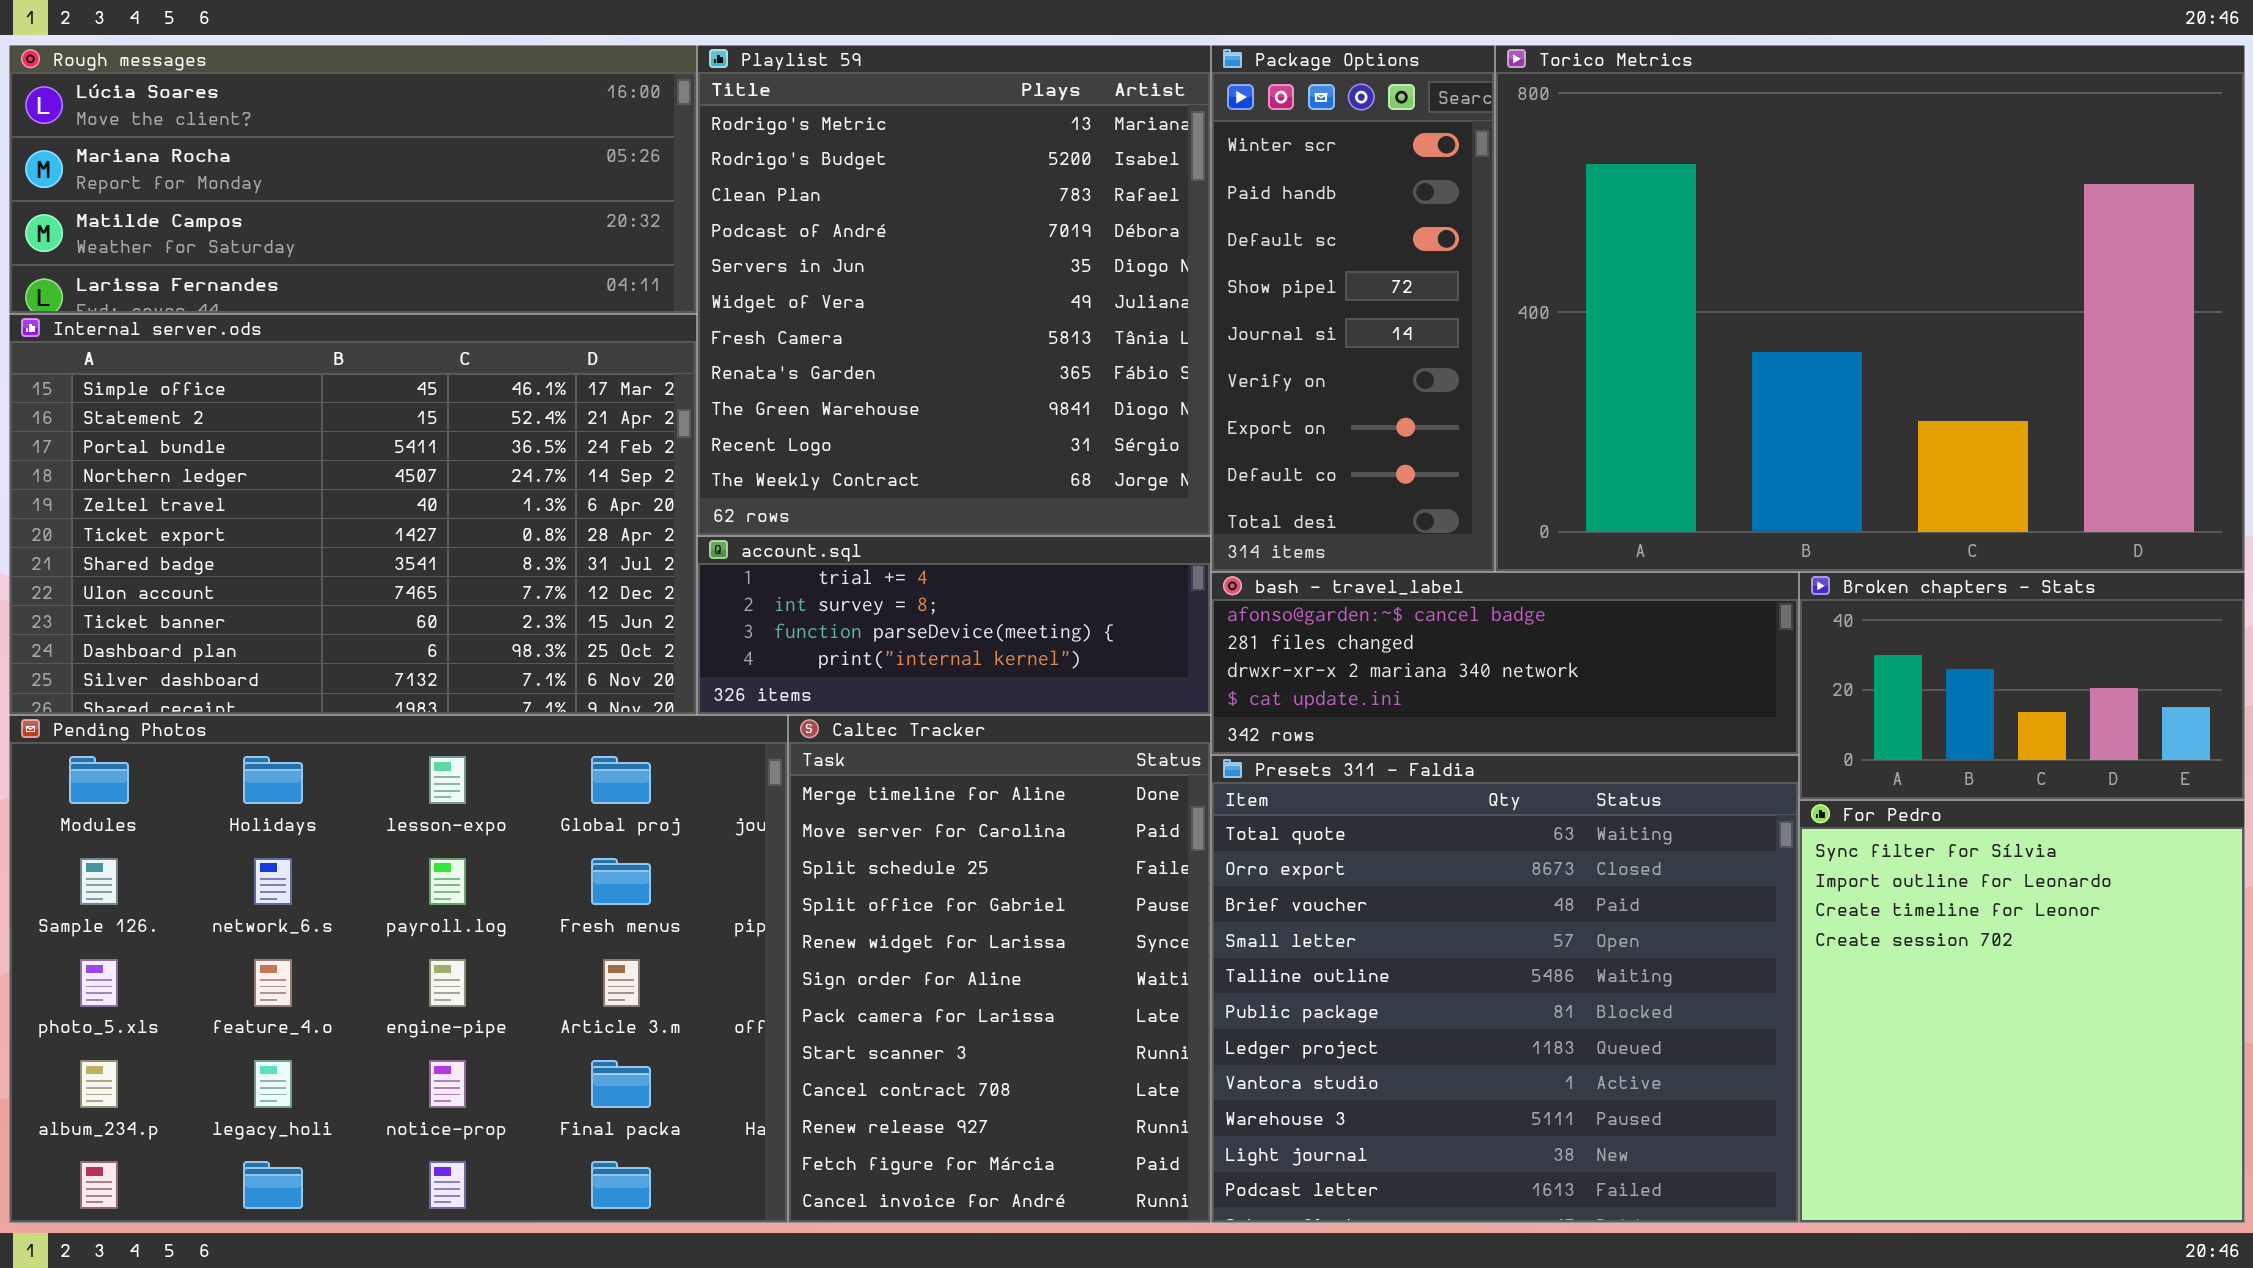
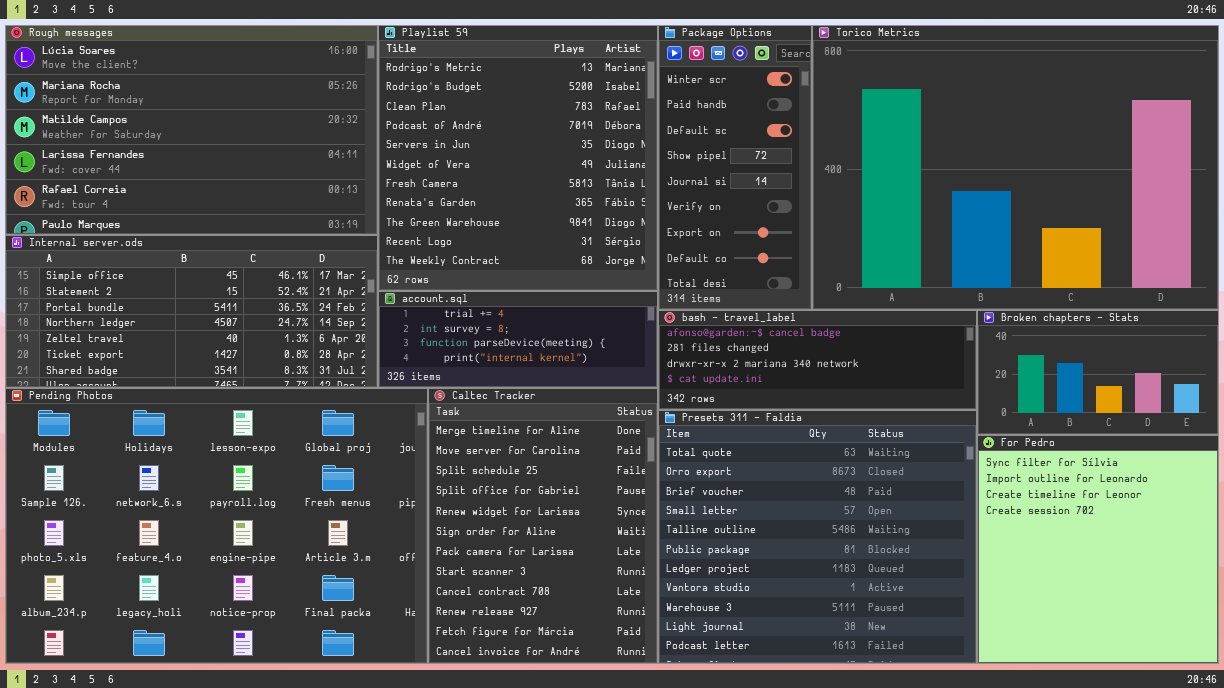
Rough messages: [9,45,697,314] -> [5,25,378,235], resized
Internal server.ods: [9,314,697,715] -> [5,235,378,388], resized

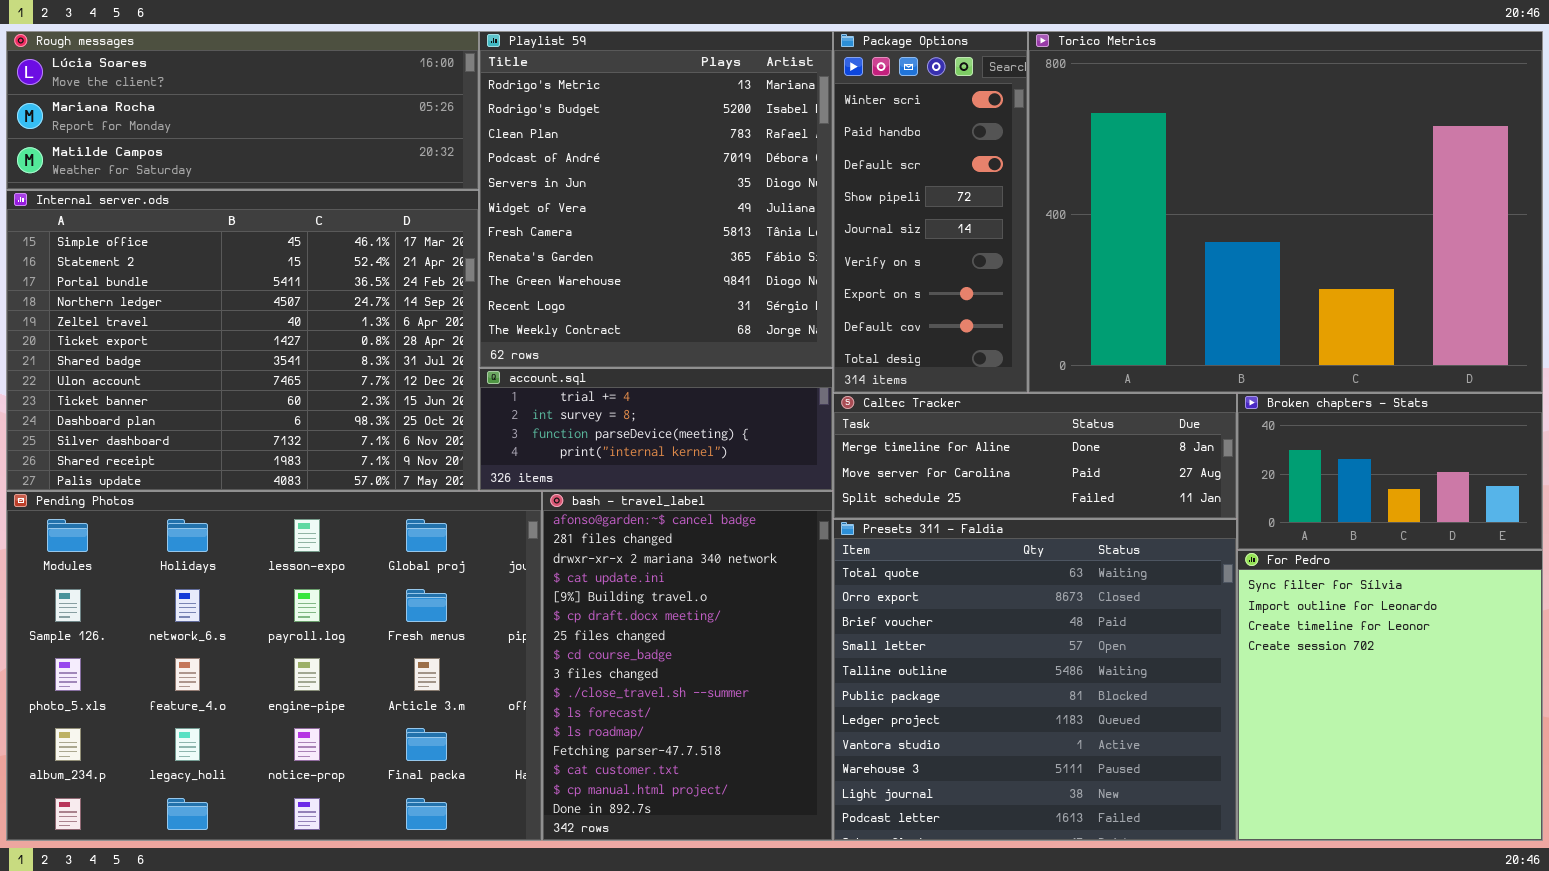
Rough messages: [5,25,378,235] -> [6,31,479,190], resized
Internal server.ods: [5,235,378,388] -> [6,190,479,491], resized
bash - travel_label: [658,310,977,410] -> [542,491,833,841], moved, resized
Caltec Tracker: [428,388,658,664] -> [833,393,1237,519], moved, resized

